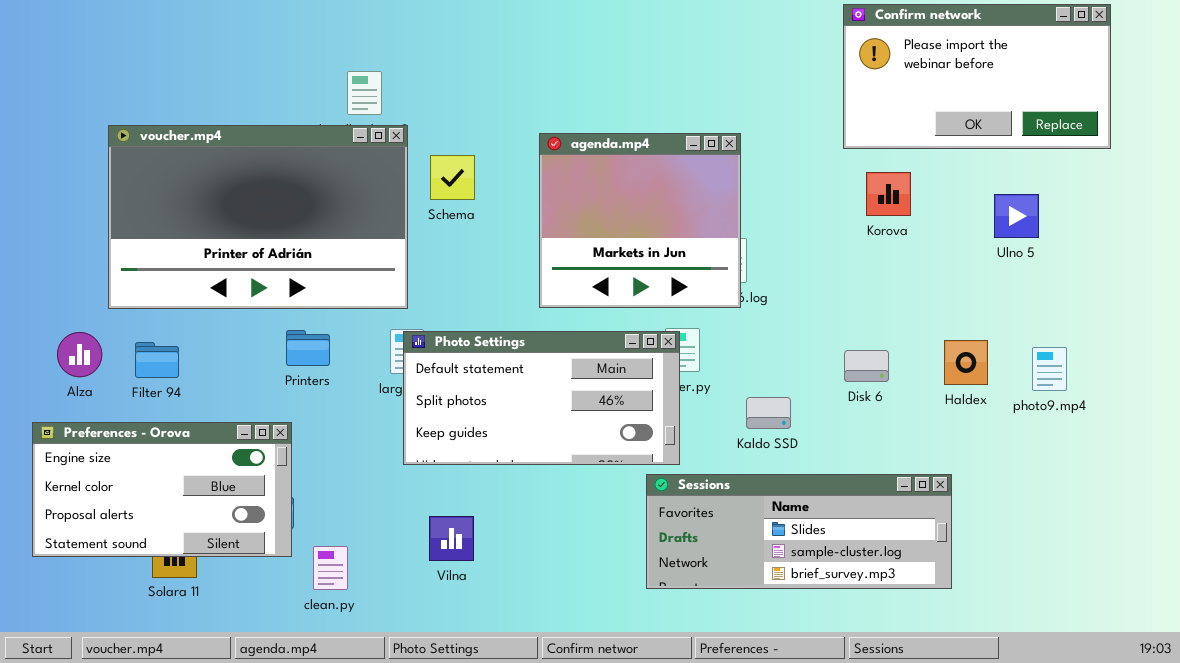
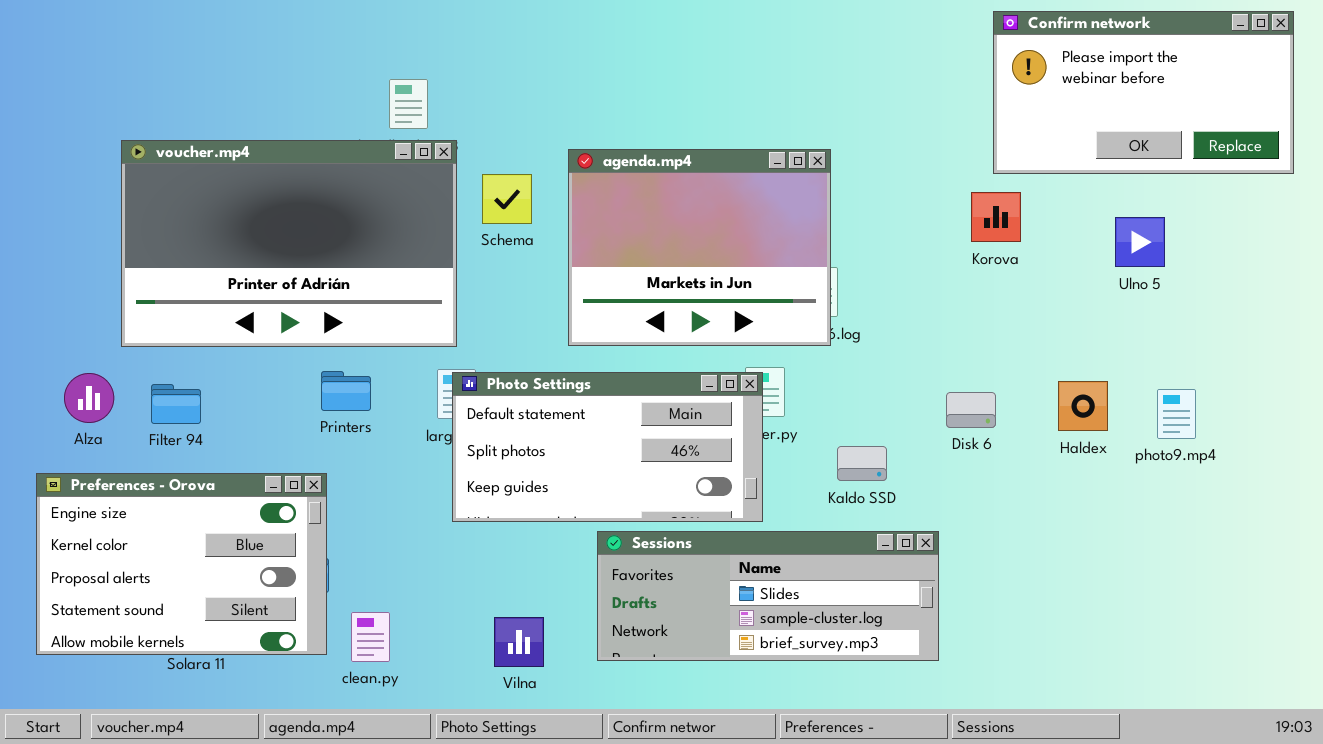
Confirm network: [843,4,1111,149] -> [993,11,1294,174], moved
agenda.mp4: [539,133,741,308] -> [568,149,831,346], resized
Preferences - Orova: [32,422,292,557] -> [36,473,327,655], resized
Sessions: [646,474,952,589] -> [597,531,939,661], moved
Vilna: [429,516,474,561] -> [494,617,544,667], moved

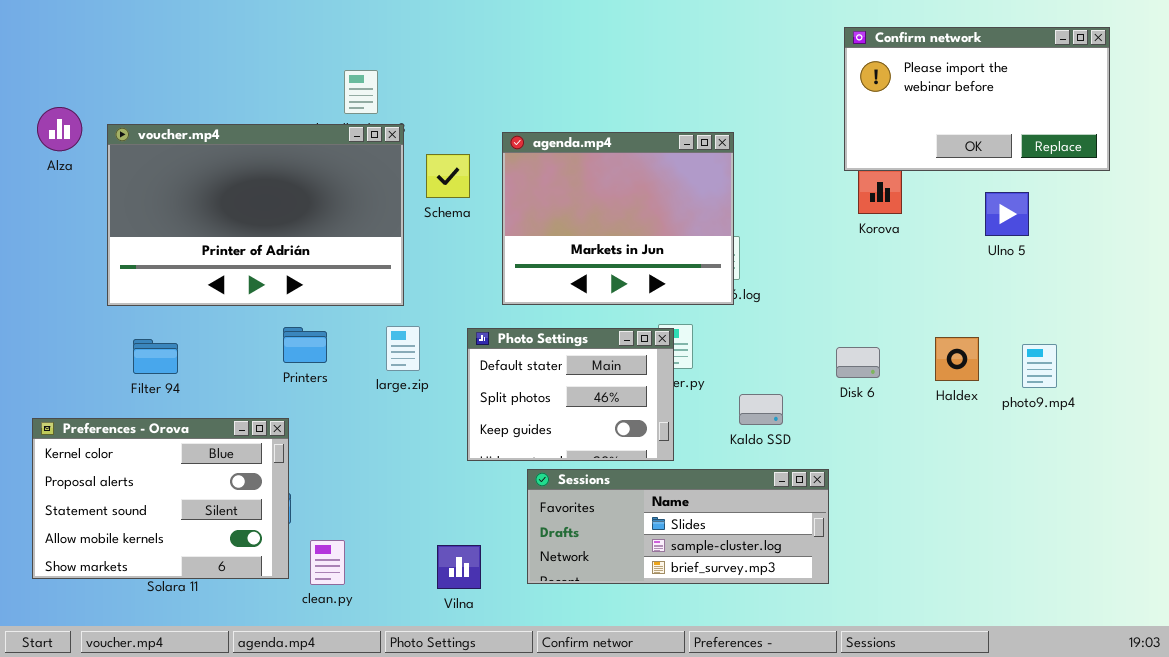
Confirm network: [993,11,1294,174] -> [844,27,1110,171], moved
Photo Settings: [452,372,763,522] -> [467,328,674,461], resized
Alza: [64,373,114,423] -> [37,107,82,151], moved
Preferences - Orova: [36,473,327,655] -> [32,418,289,579], scrolled down 1 row

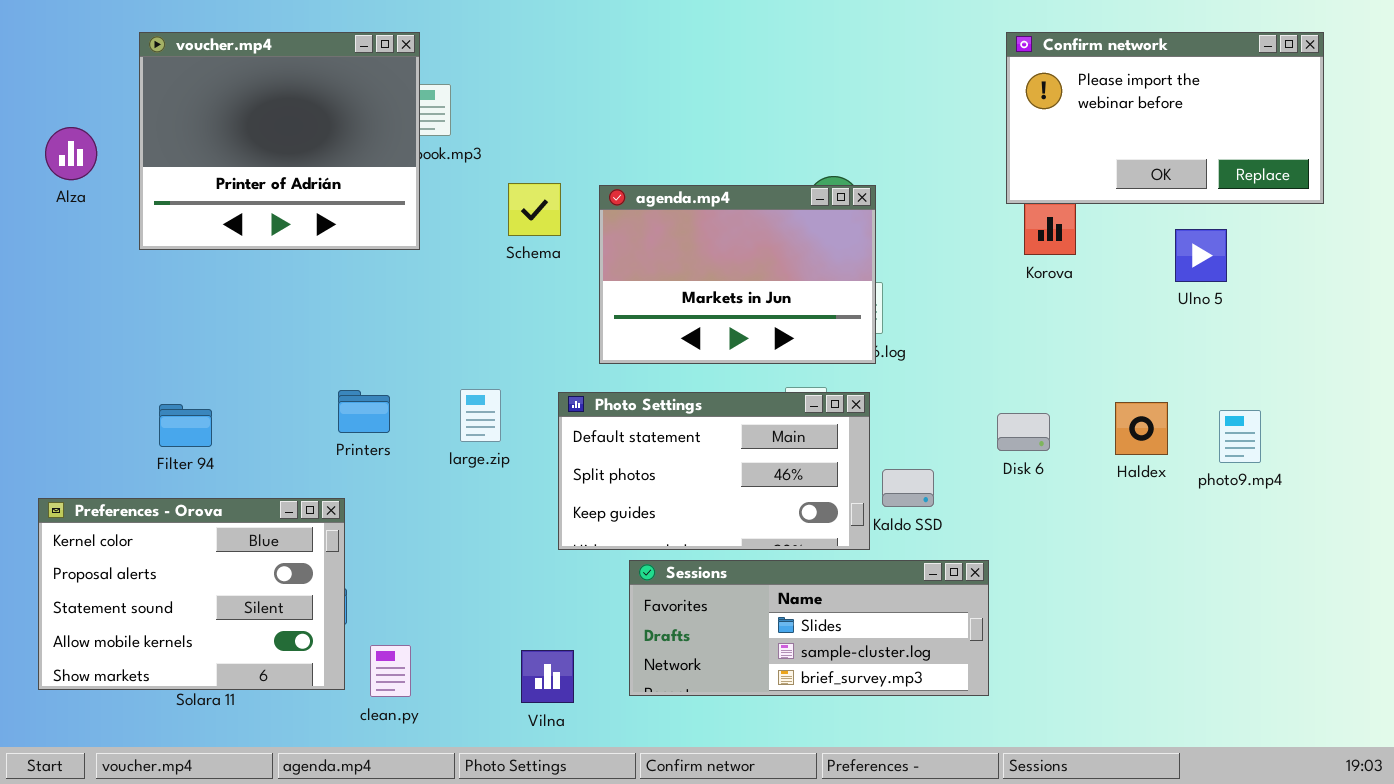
voucher.mp4: [107,124,404,306] -> [139,32,420,250], moved, resized
agenda.mp4: [502,132,734,305] -> [599,185,876,364], resized
Photo Settings: [467,328,674,461] -> [558,392,870,550], resized

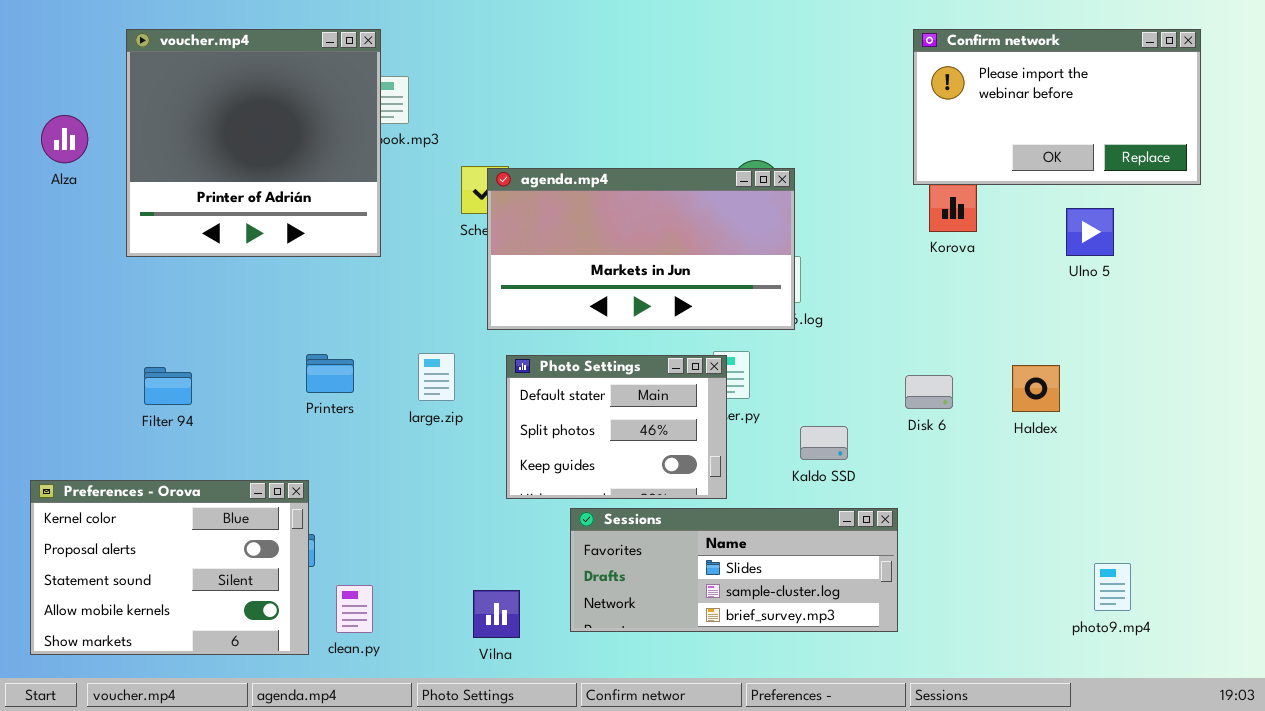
voucher.mp4: [139,32,420,250] -> [126,29,381,257], resized
agenda.mp4: [599,185,876,364] -> [487,168,795,330], resized
Photo Settings: [558,392,870,550] -> [506,355,727,499], resized
photo9.mp4: [1219,410,1261,463] -> [1094,563,1131,611], moved
Preferences - Orova: [38,498,345,690] -> [30,480,309,655], moved

